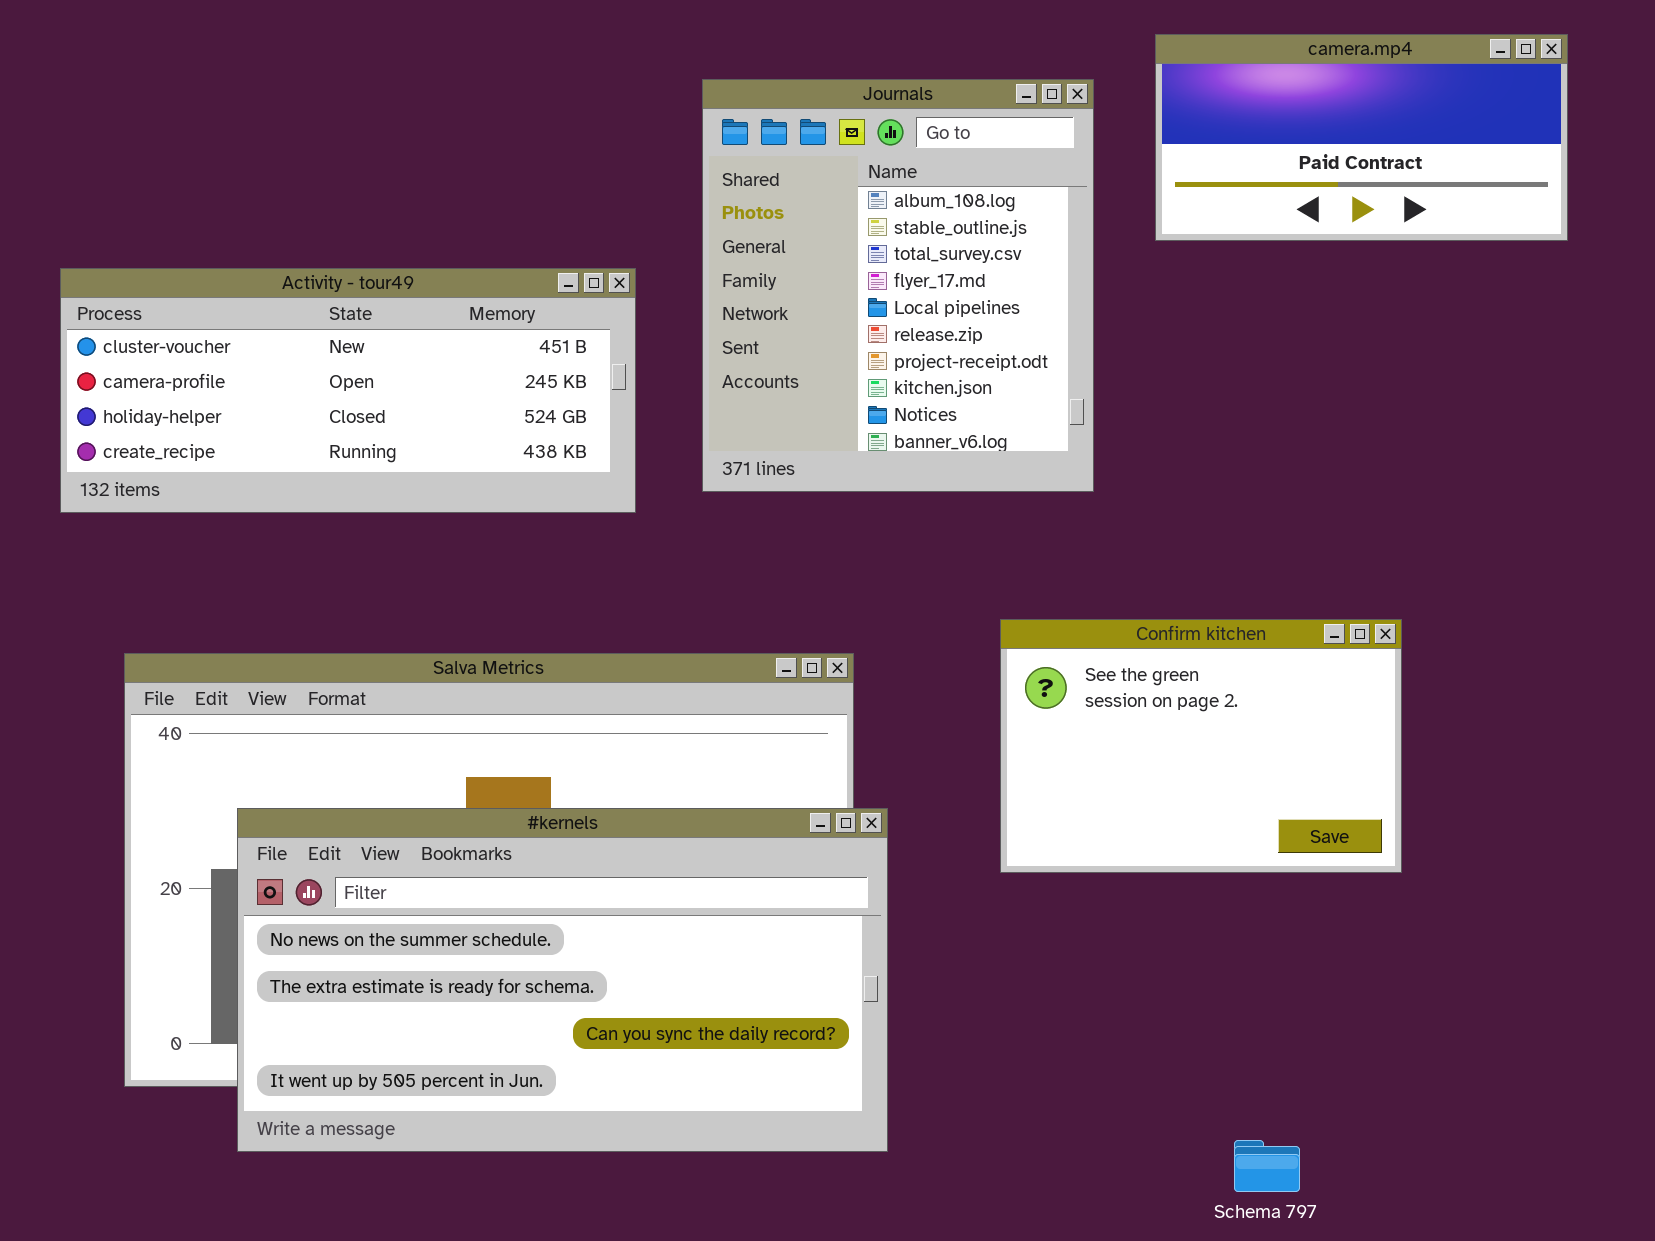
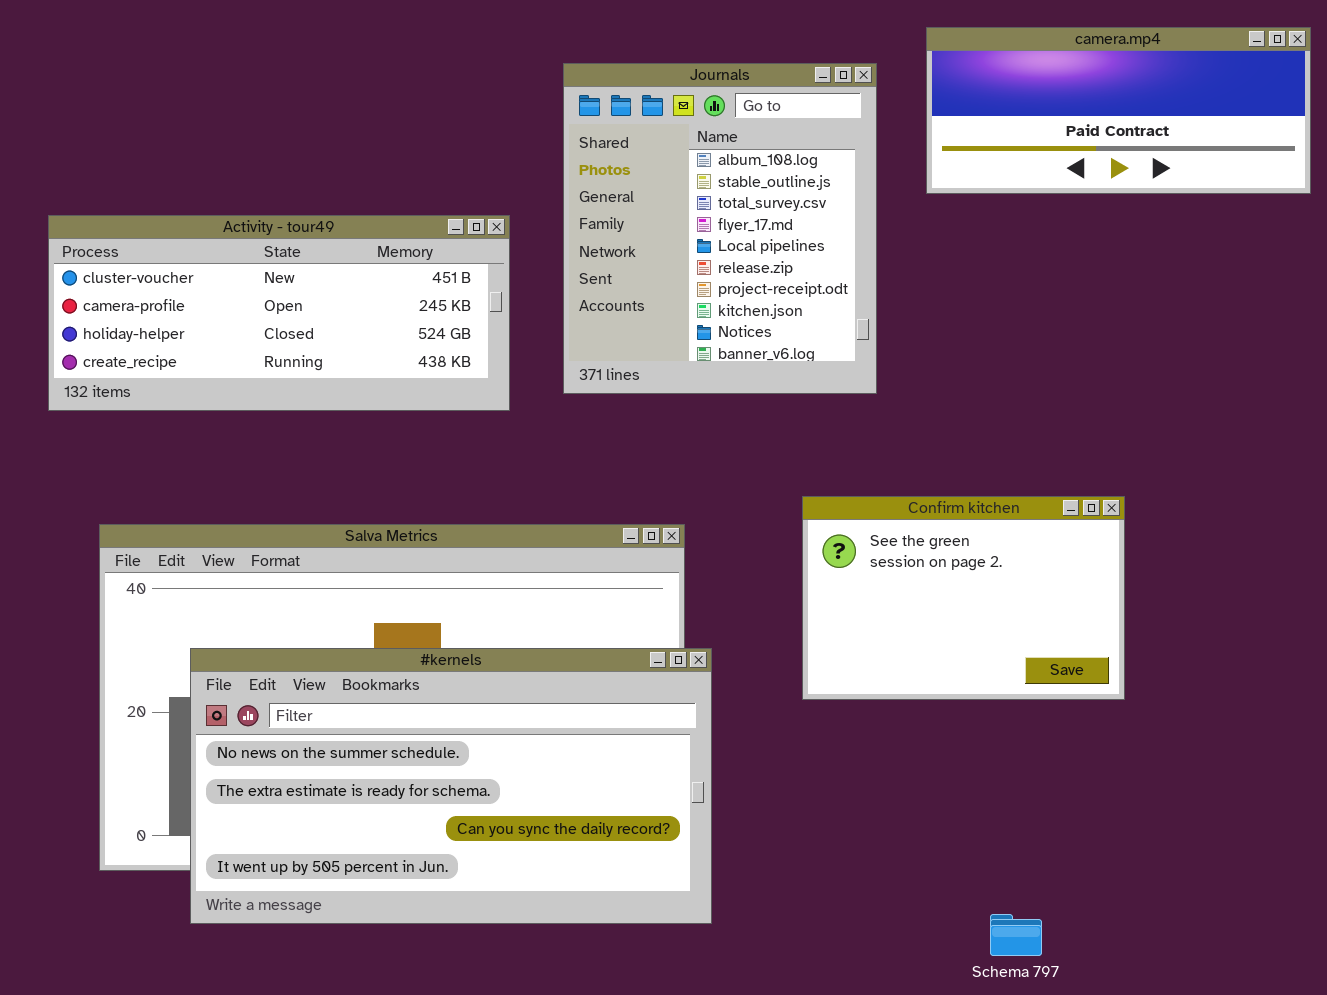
camera.mp4: [1155,34,1568,241] -> [926,27,1311,194], resized

